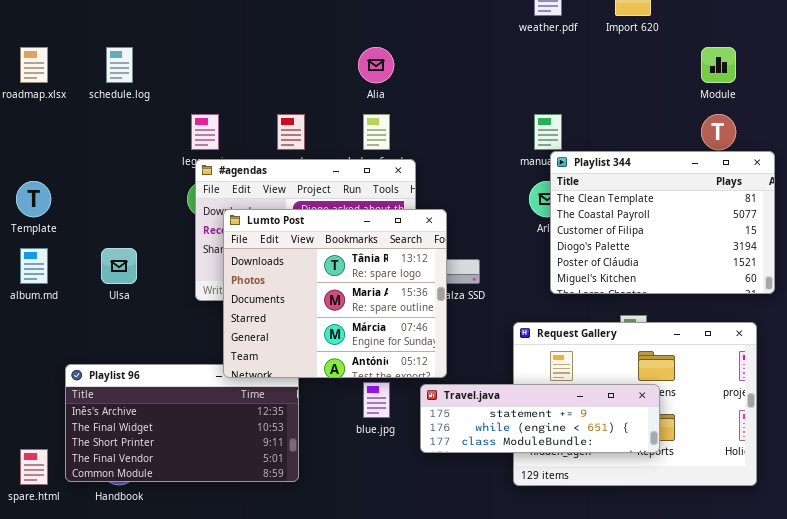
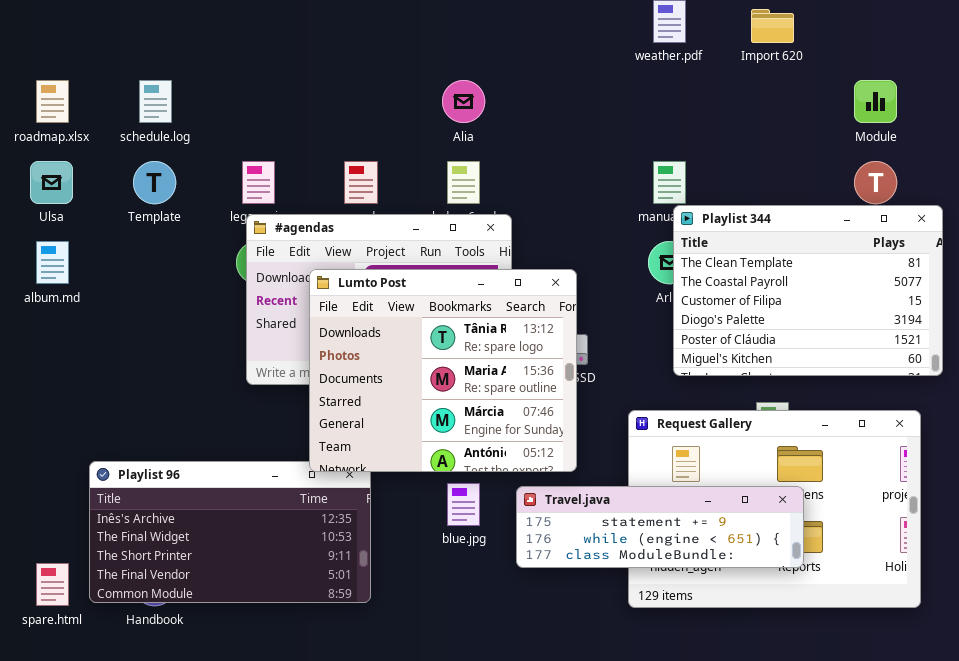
Template: [16,181,51,217] -> [133,161,176,204], moved
Lumto Post: [223,209,447,378] -> [309,269,577,472], moved
album.md: [20,248,48,284] -> [36,241,69,284], moved
Ulsa: [101,248,137,284] -> [30,161,73,204], moved

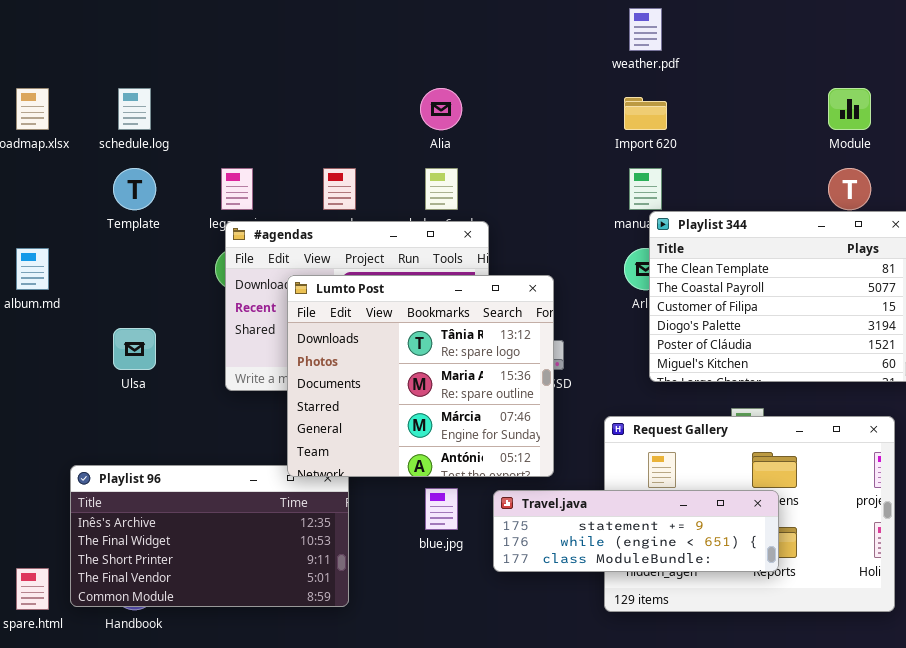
Import 620: [751,9,794,43] -> [624,97,667,130], moved
Ulsa: [30,161,73,204] -> [113,328,156,370], moved

